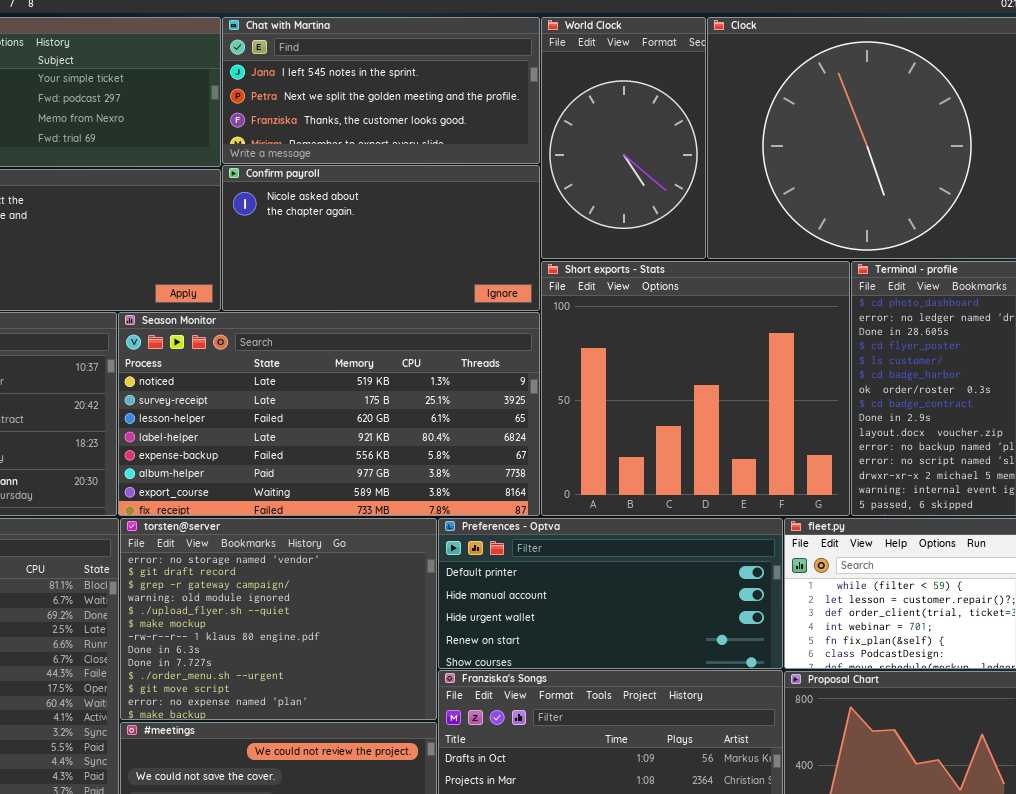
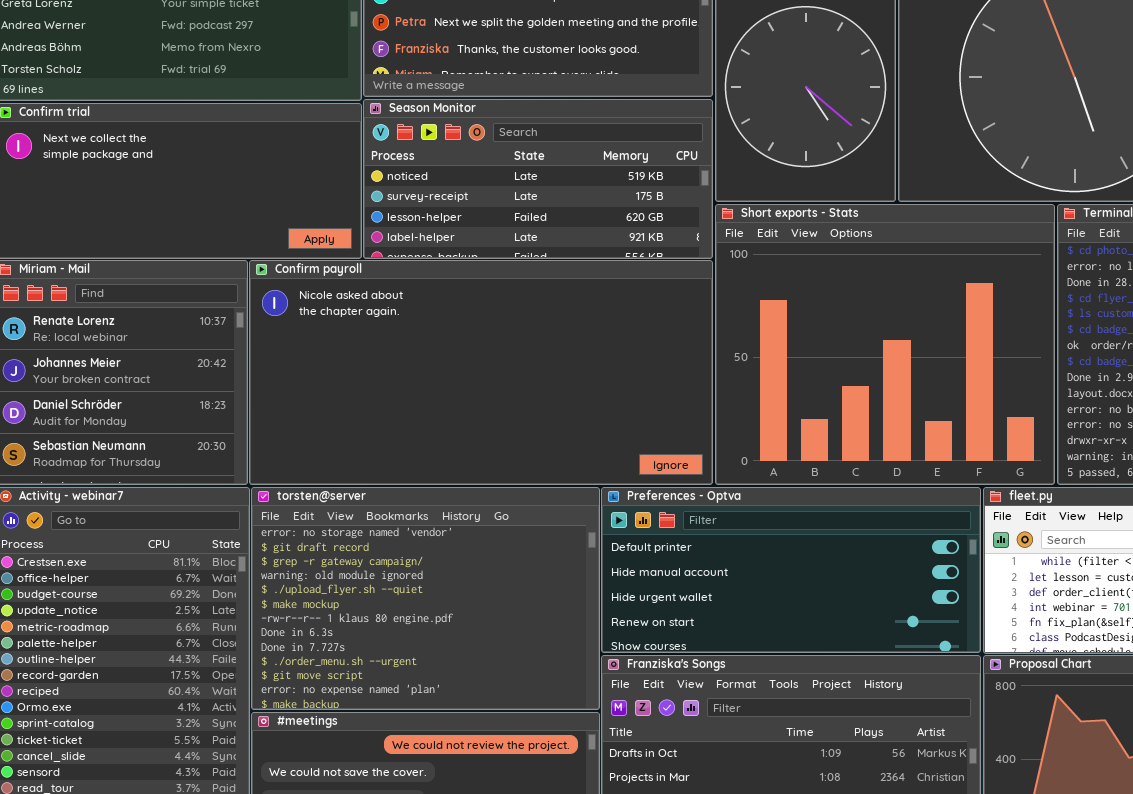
Confirm payroll: [222,165,540,311] -> [249,260,713,485], moved, resized
Season Monitor: [118,312,540,516] -> [363,99,713,259], moved, resized

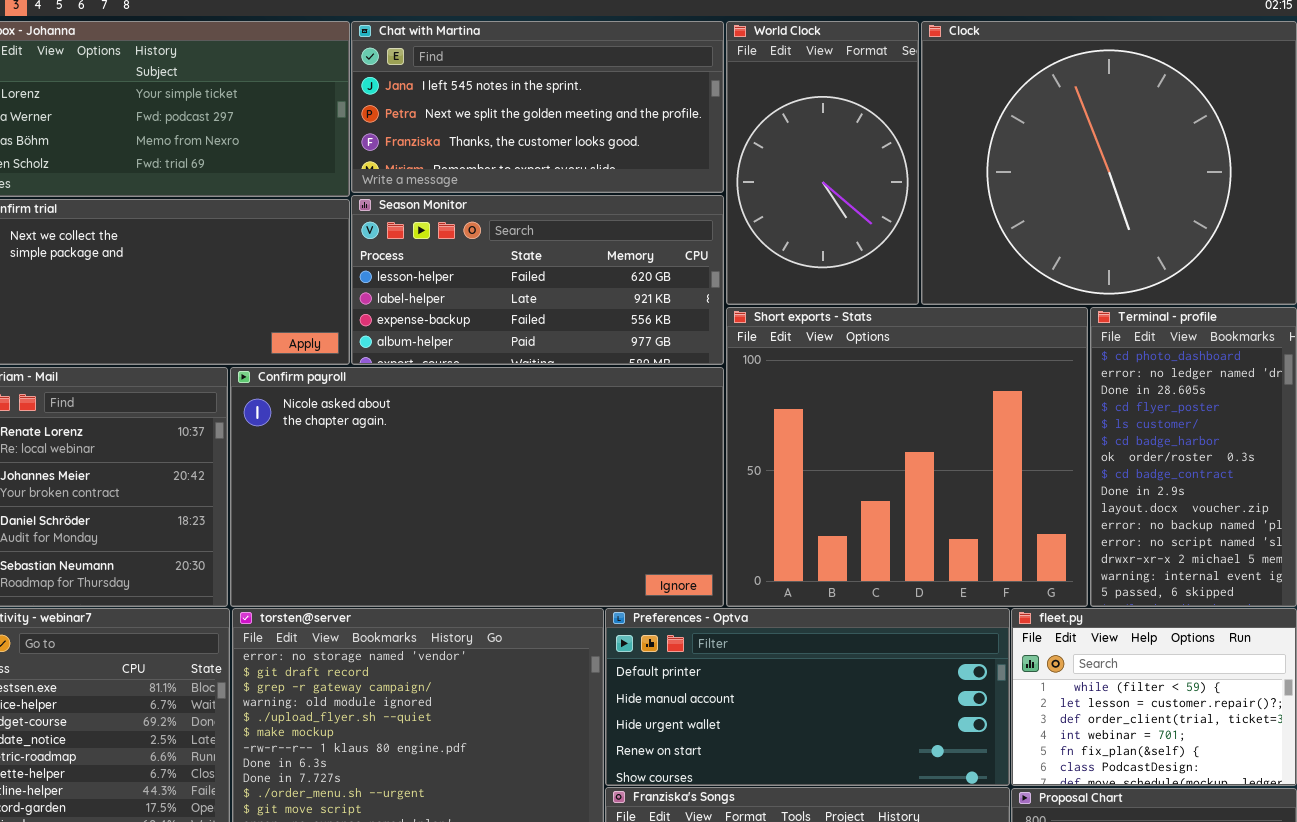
Season Monitor: [363,99,713,259] -> [351,195,724,365], scrolled down 2 rows

